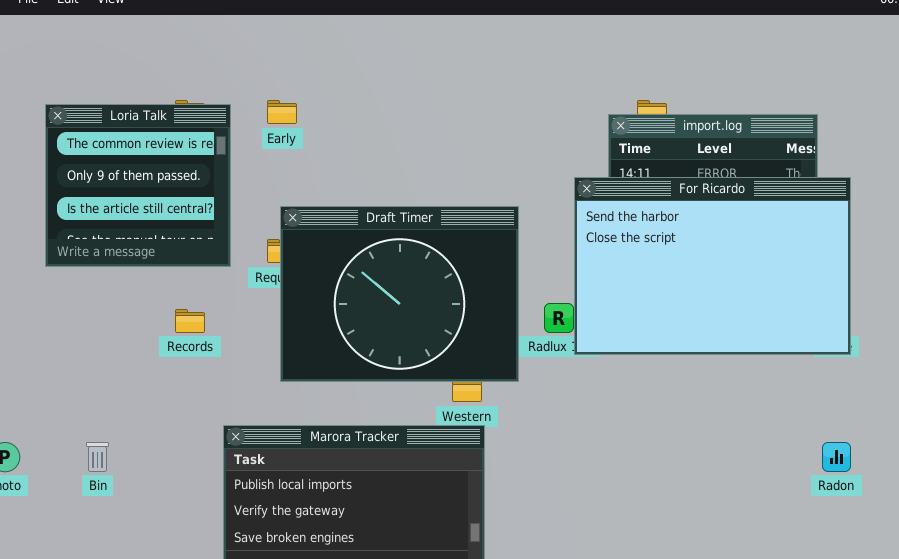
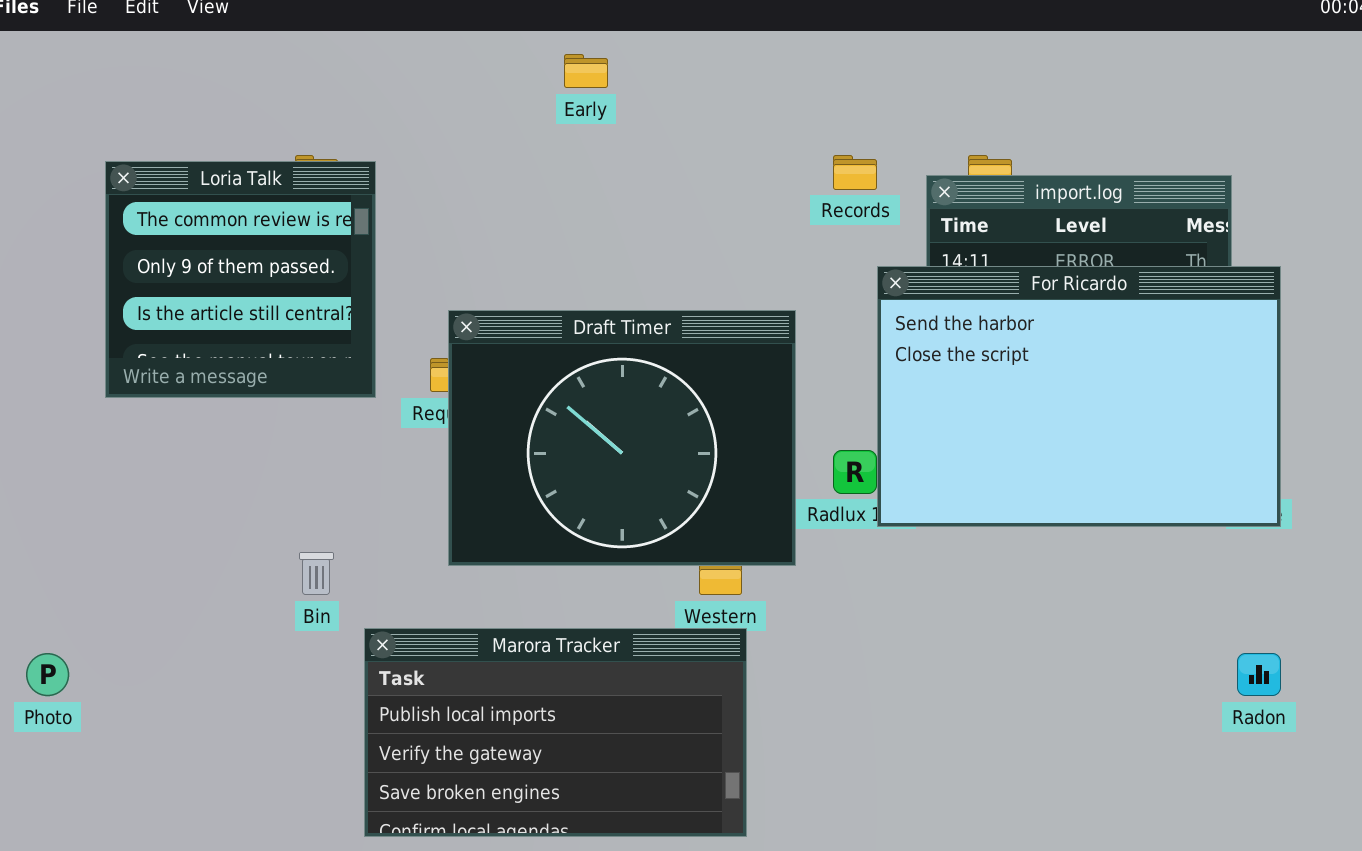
Early: [267,100,297,124] -> [564,54,608,88], moved
Records: [175,309,205,333] -> [833,155,877,190], moved
Bin: [86,442,109,472] -> [299,552,334,595], moved

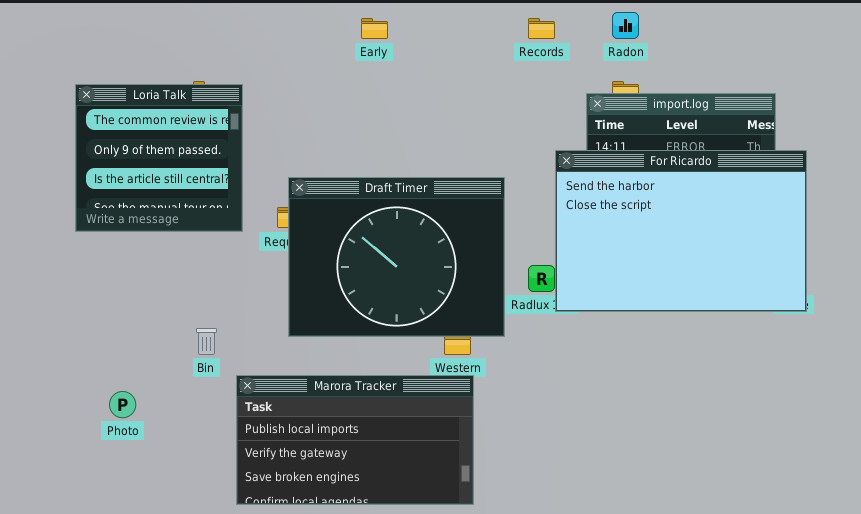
Records: [833,155,877,190] -> [528,18,555,39], moved
Photo: [26,653,69,696] -> [109,391,136,418], moved
Radon: [1237,653,1281,696] -> [612,12,639,39], moved

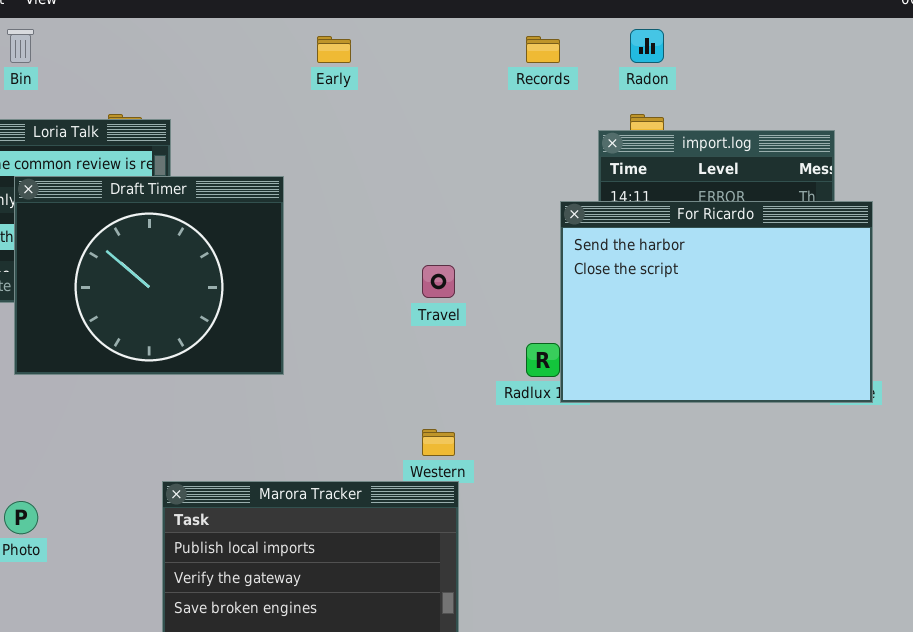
Draft Timer: [288,177,505,337] -> [14,176,284,375], moved
Bin: [196,328,217,355] -> [7,29,34,63], moved

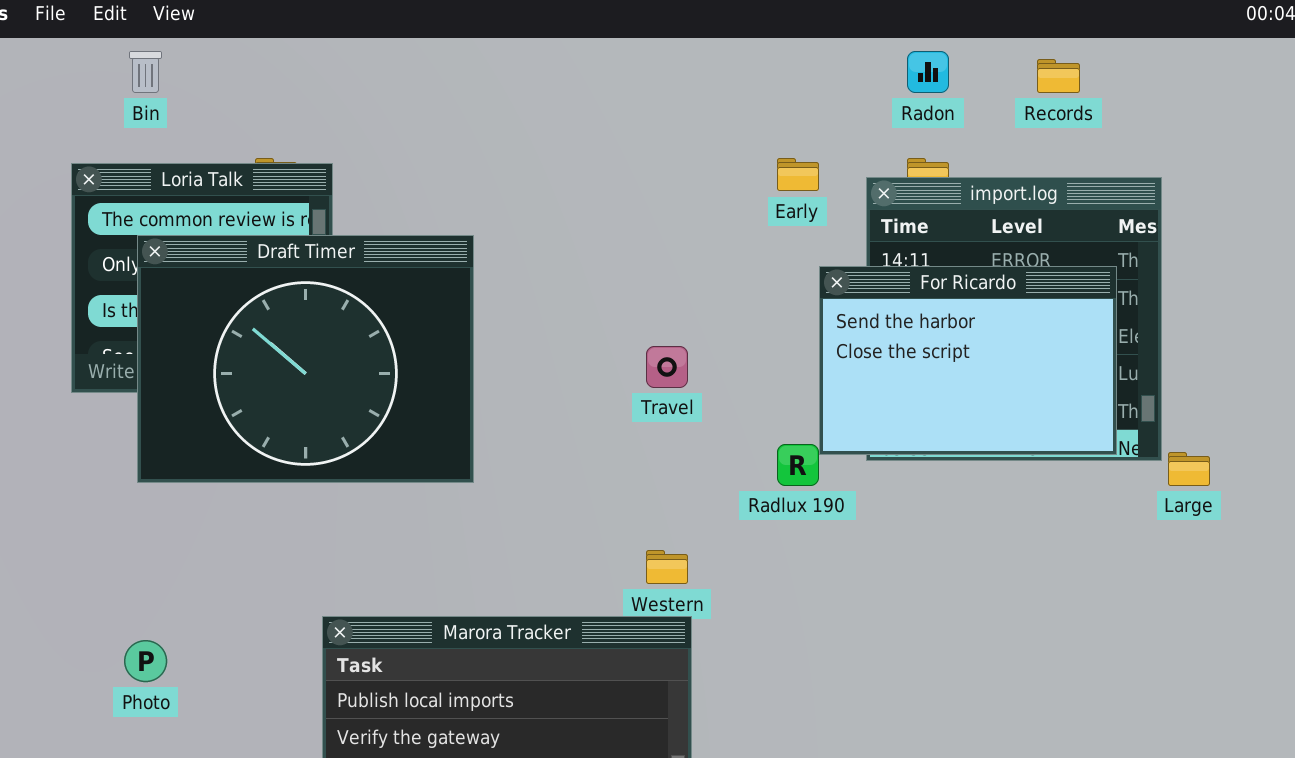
Early: [317,36,351,63] -> [777,158,819,191], moved
Records: [526,36,560,63] -> [1037,59,1080,93], moved
For Ricardo: [560,201,873,403] -> [819,266,1117,455], resized

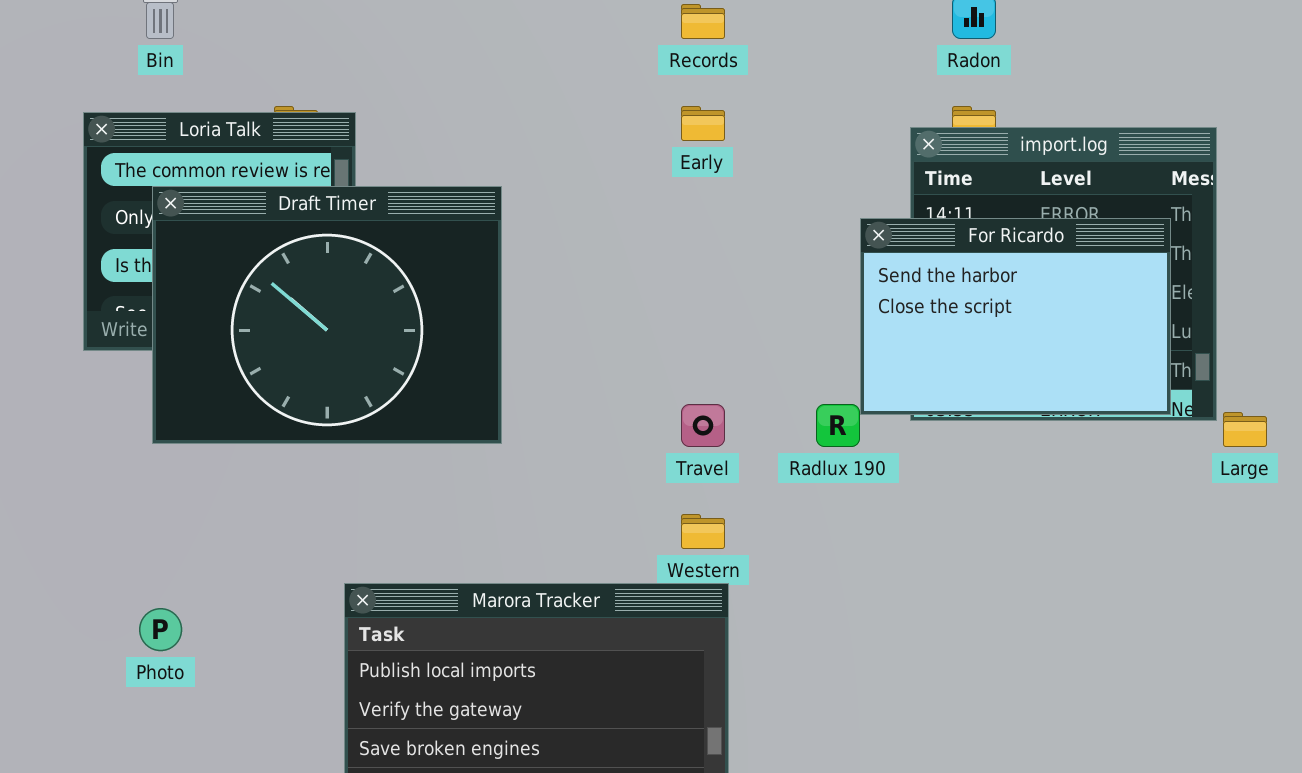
Records: [1037,59,1080,93] -> [681,4,725,39], moved
Early: [777,158,819,191] -> [681,106,725,141], moved
Travel: [646,346,688,388] -> [681,404,725,447], moved

